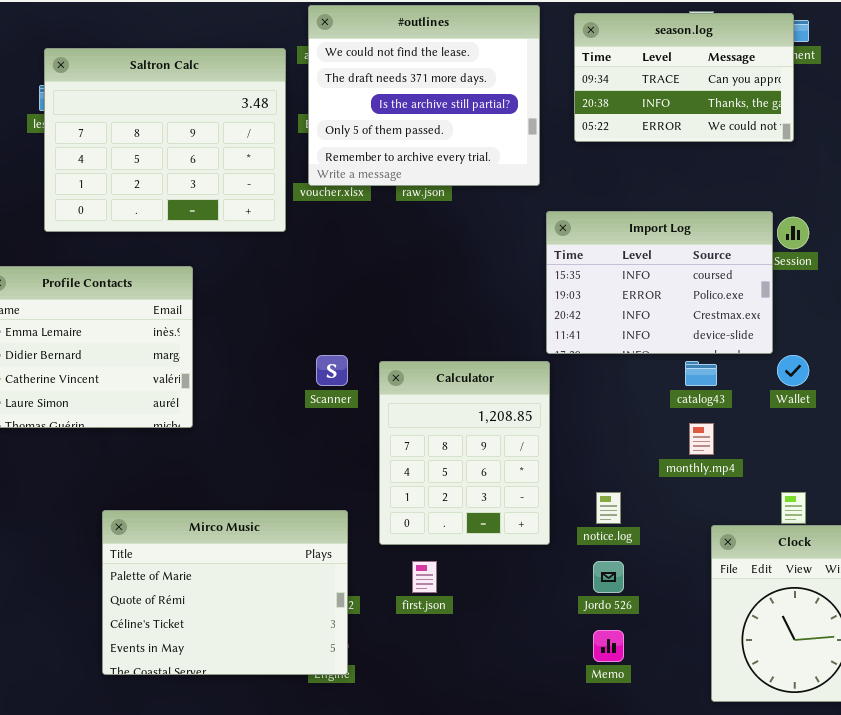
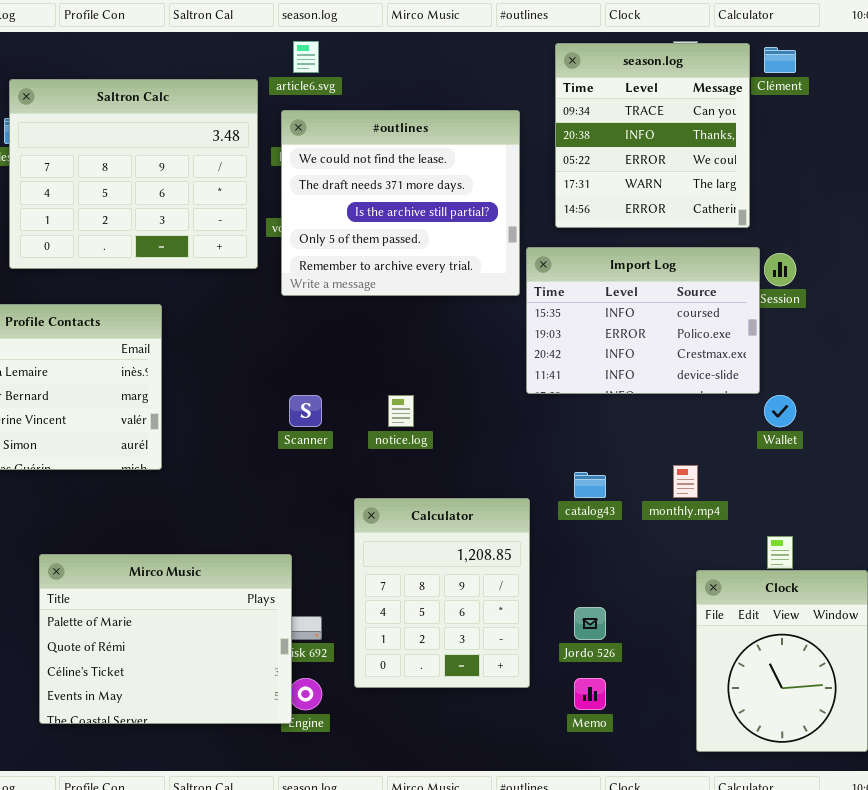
#outlines: [308,5,540,186] -> [281,110,520,296], moved
season.log: [574,13,794,142] -> [555,43,750,228], resized
Calculator: [379,361,550,545] -> [354,498,530,688], moved
catalog43: [685,361,717,386] -> [574,472,606,498], moved
notice.log: [596,492,621,524] -> [388,395,414,427], moved
Mirco Music: [102,510,348,675] -> [39,554,292,724], moved

